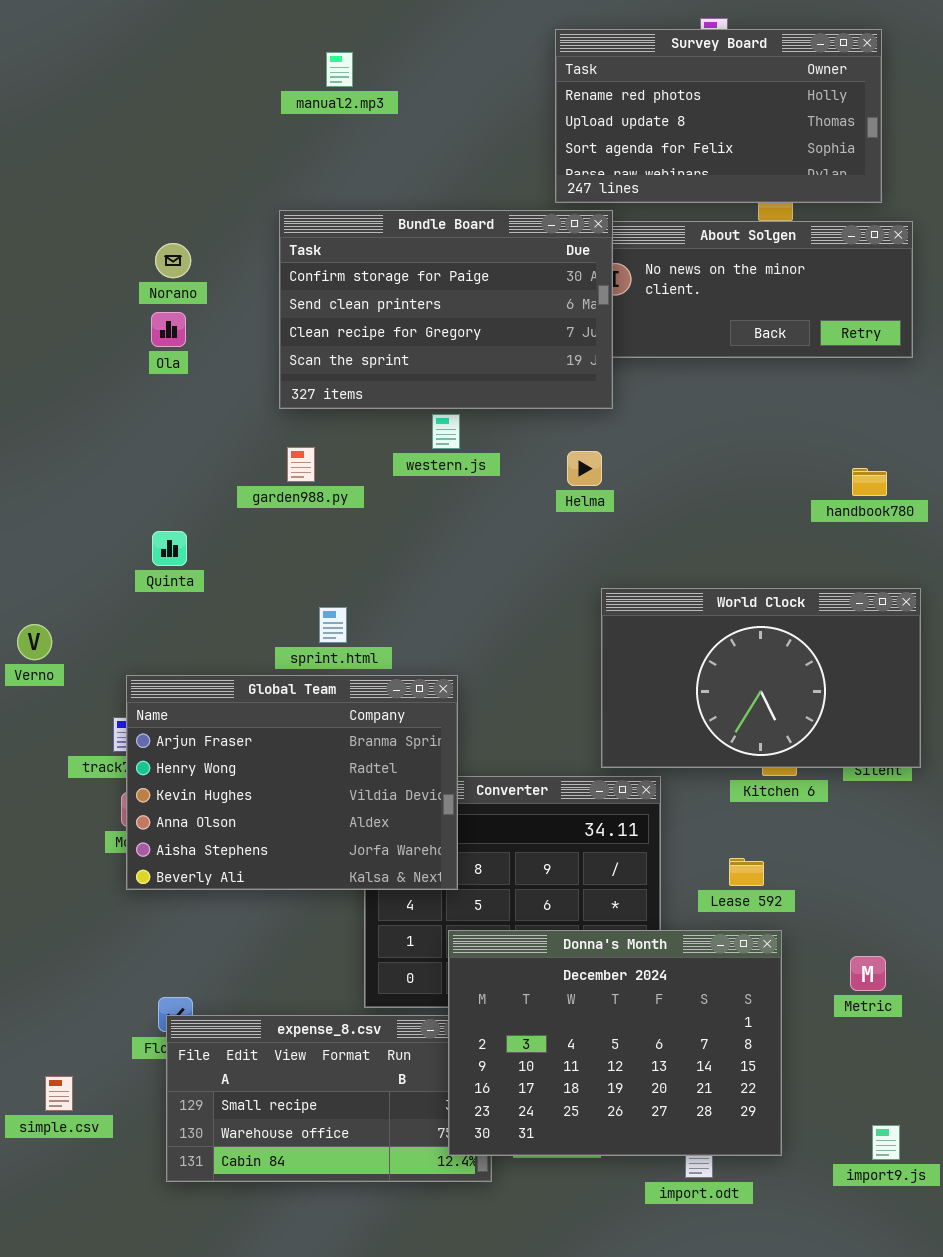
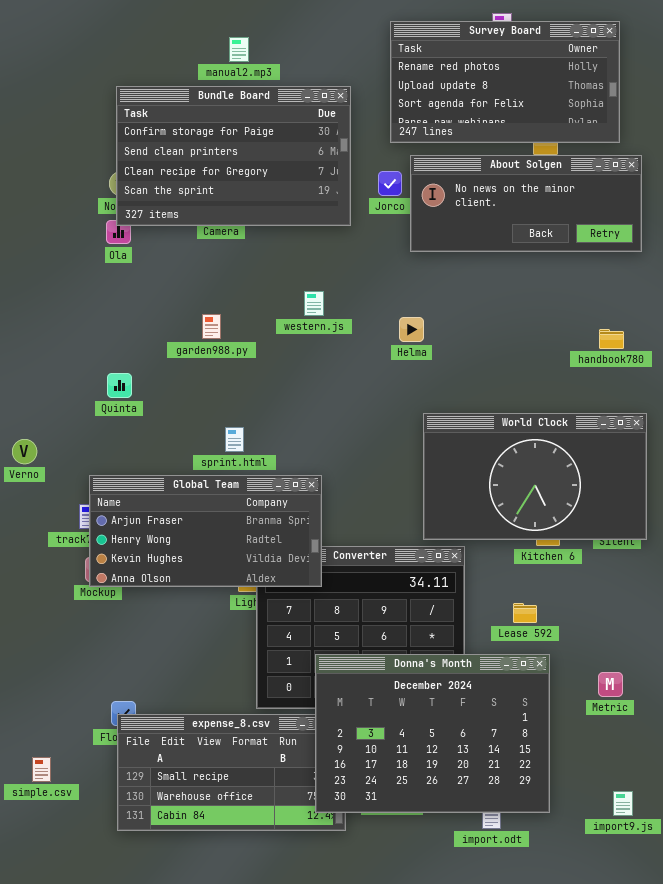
Bundle Board: [279,210,613,409] -> [116,86,351,226], moved
Global Team: [126,675,458,890] -> [89,475,322,587], resized

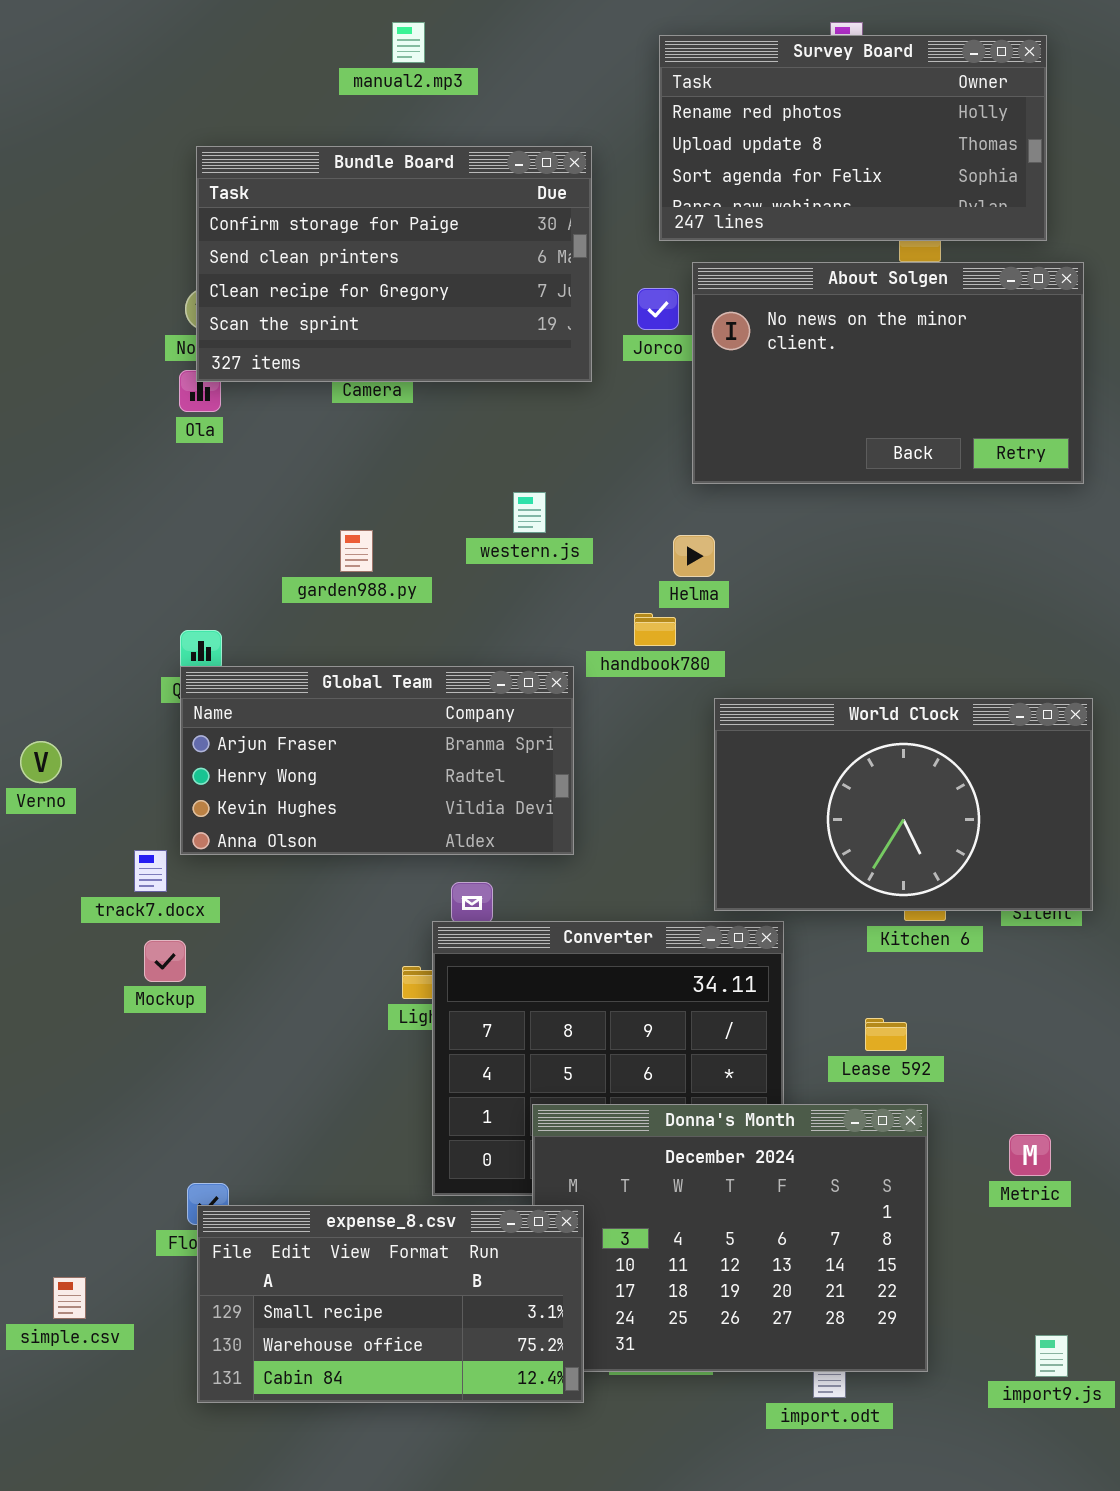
manual2.mp3: [229,37,249,62] -> [392,22,425,63], moved
About Solgen: [410,155,642,252] -> [692,262,1084,484], resized
handbook780: [599,329,624,349] -> [634,613,676,646], moved
Global Team: [89,475,322,587] -> [180,666,574,855], moved
expense_8.csv: [117,714,346,831] -> [197,1205,584,1403], raised

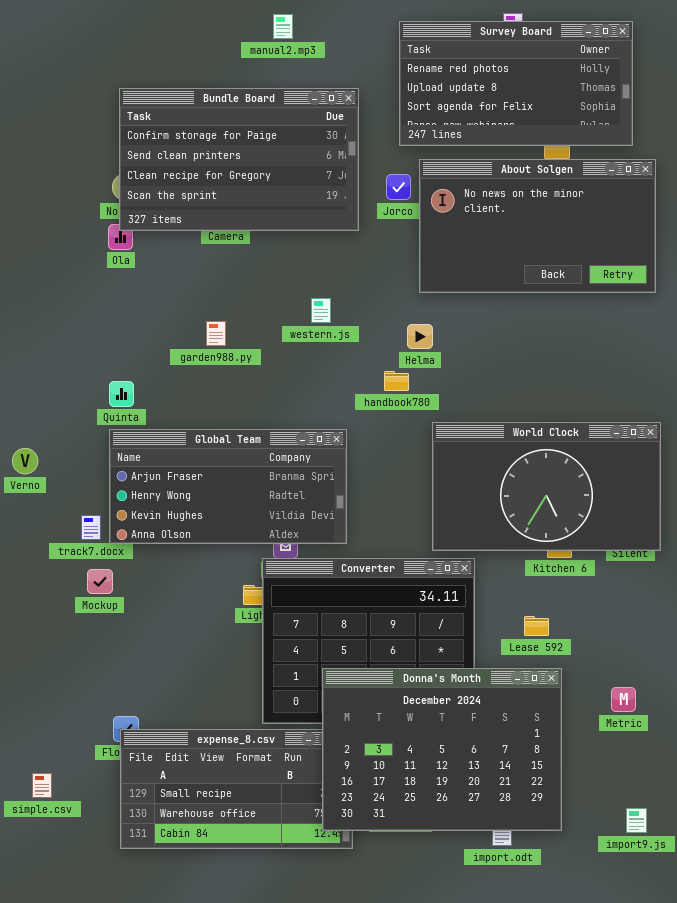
manual2.mp3: [392,22,425,63] -> [273,14,293,39], moved
Global Team: [180,666,574,855] -> [109,429,347,544], moved
Donna's Month: [532,1104,928,1372] -> [322,668,562,831], raised

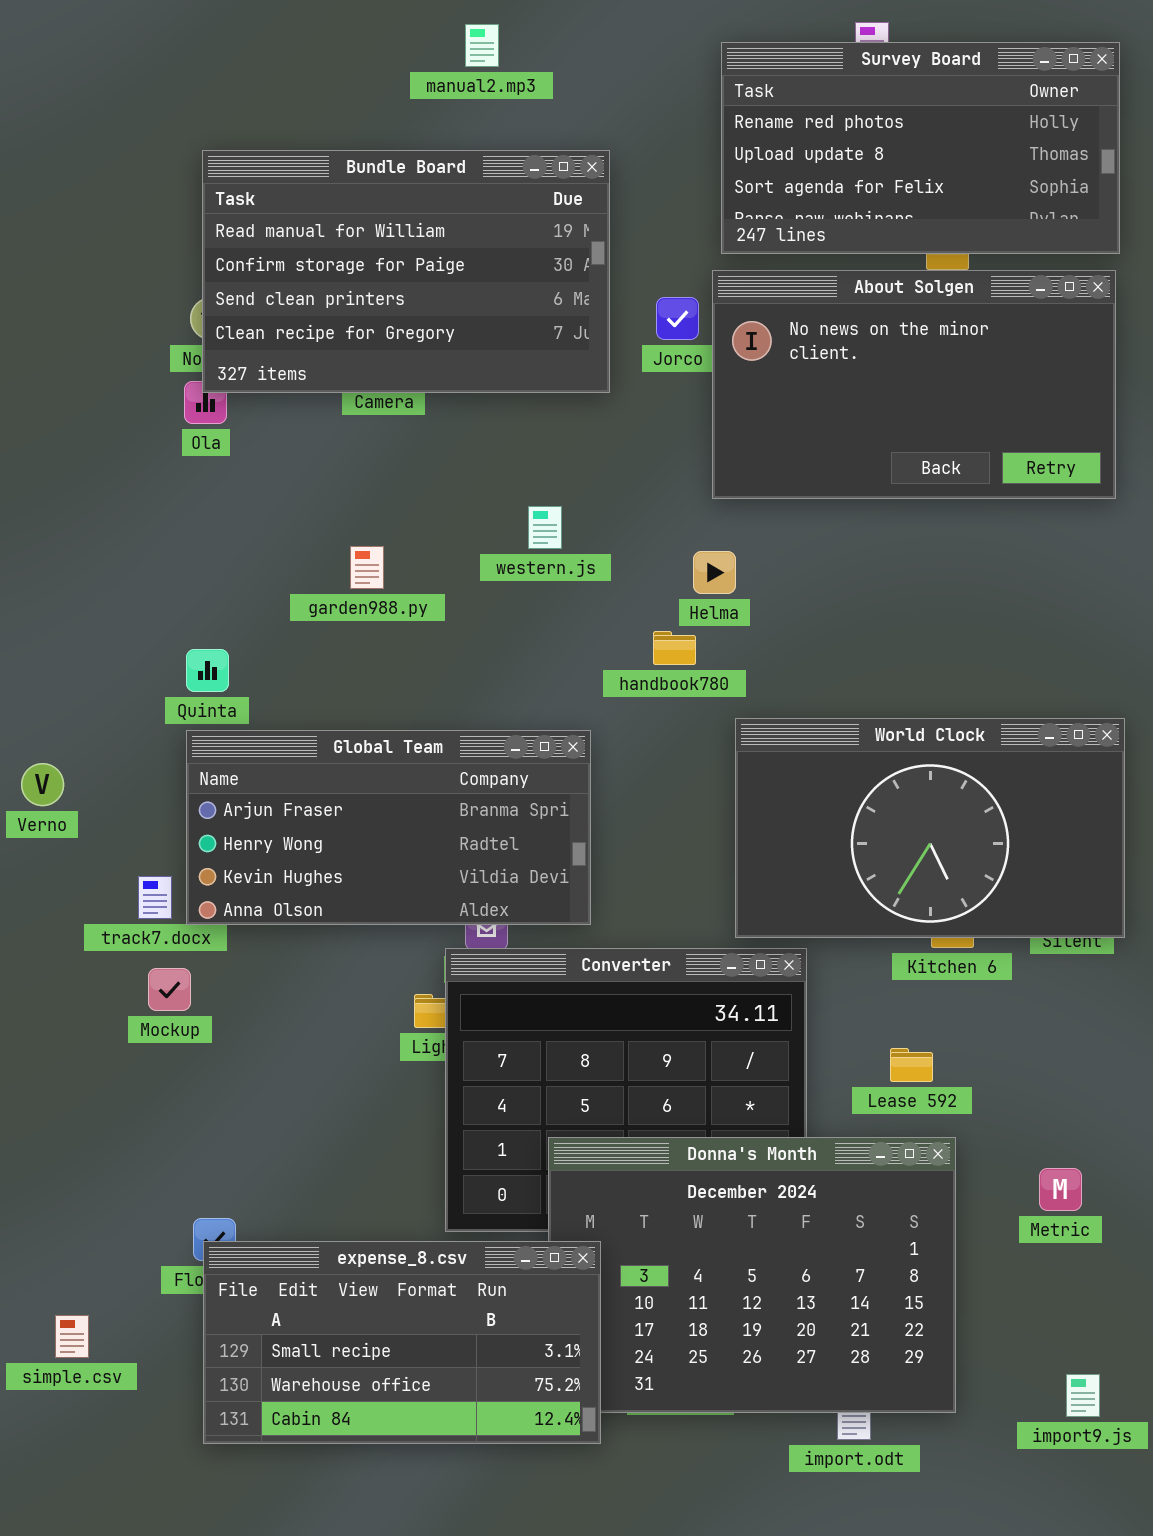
Survey Board: [399,21,633,146] -> [721,42,1120,254], moved
Bundle Board: [119,88,359,231] -> [202,150,610,393], scrolled up 1 row
expense_8.csv: [120,729,353,849] -> [203,1241,601,1444], raised

